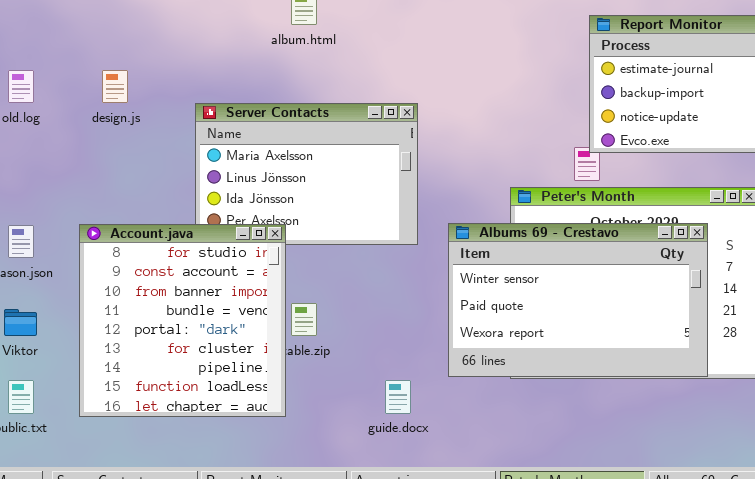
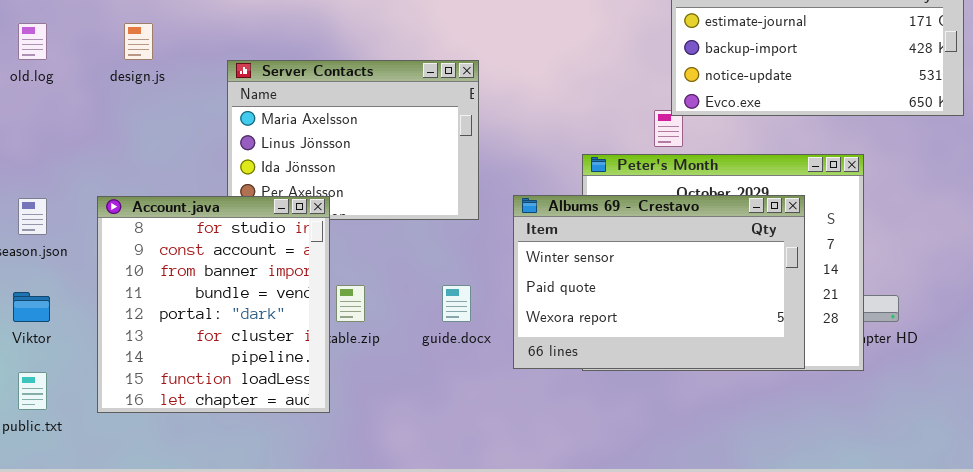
guide.docx: [385,380,411,414] -> [442,285,471,322], moved

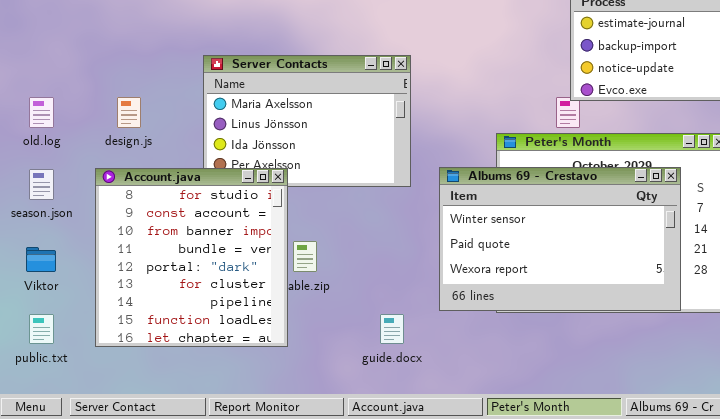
old.log: [18,23,47,60] -> [29,97,54,128], moved
design.js: [124,23,153,60] -> [117,97,141,128], moved
guide.docx: [442,285,471,322] -> [380,314,404,344], moved

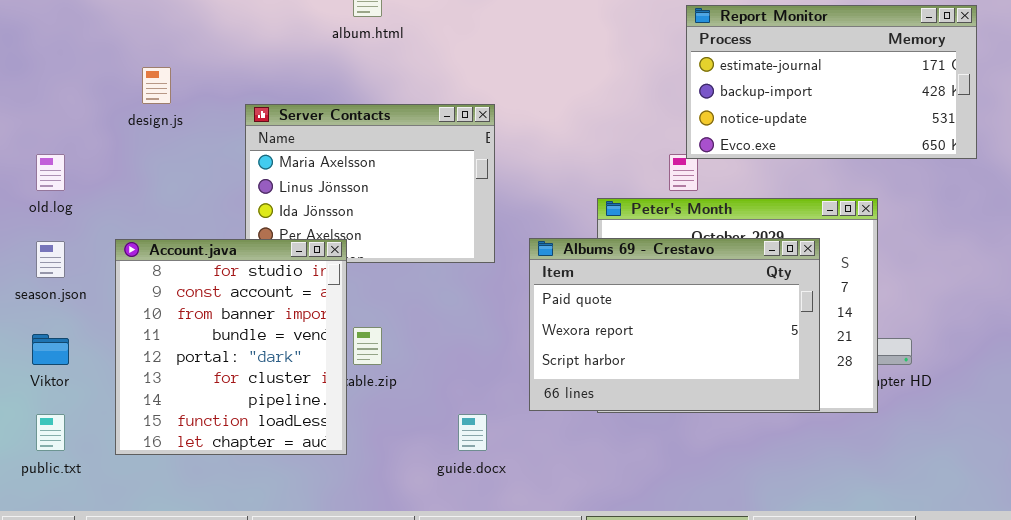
design.js: [117,97,141,128] -> [142,67,171,104], moved
Albums 69 - Crestavo: [439,167,681,311] -> [529,238,820,411], scrolled down 1 row

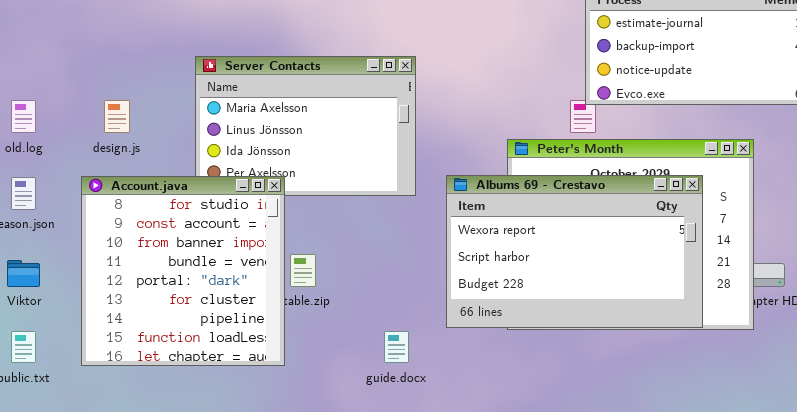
design.js: [142,67,171,104] -> [104,100,130,133], moved
Albums 69 - Crestavo: [529,238,820,411] -> [446,175,703,328], scrolled down 1 row

